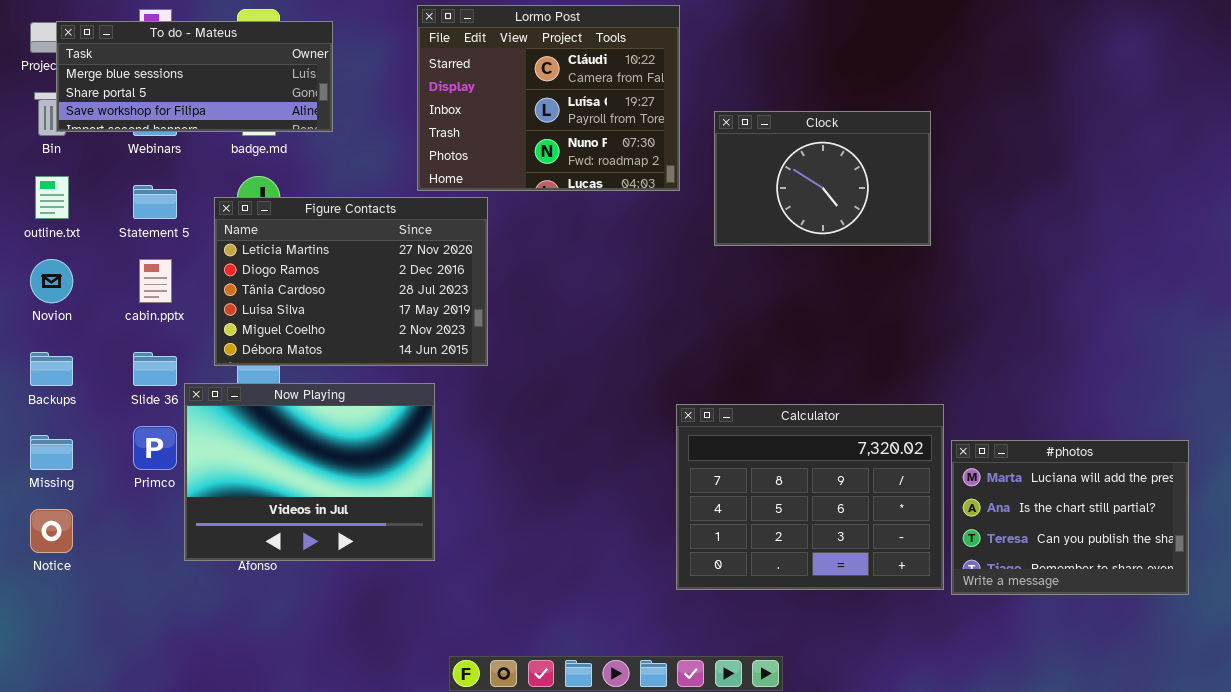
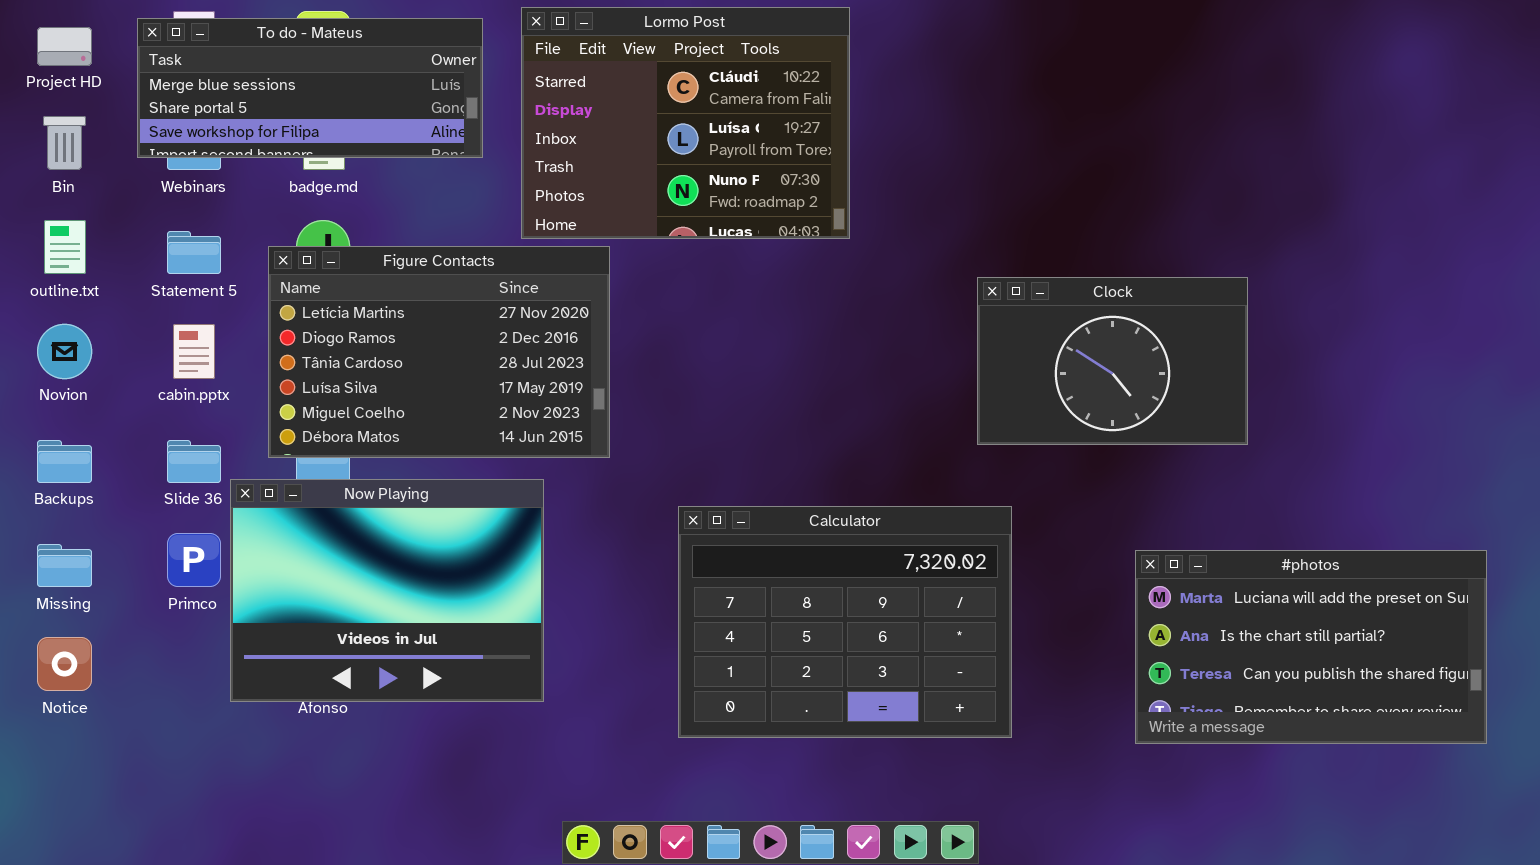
To do - Mateus: [56,21,333,132] -> [137,18,483,158], moved
Clock: [714,111,931,246] -> [977,277,1248,445], moved
Calculator: [676,404,944,590] -> [678,506,1012,738], moved
#photos: [951,440,1189,595] -> [1135,550,1487,744], resized

